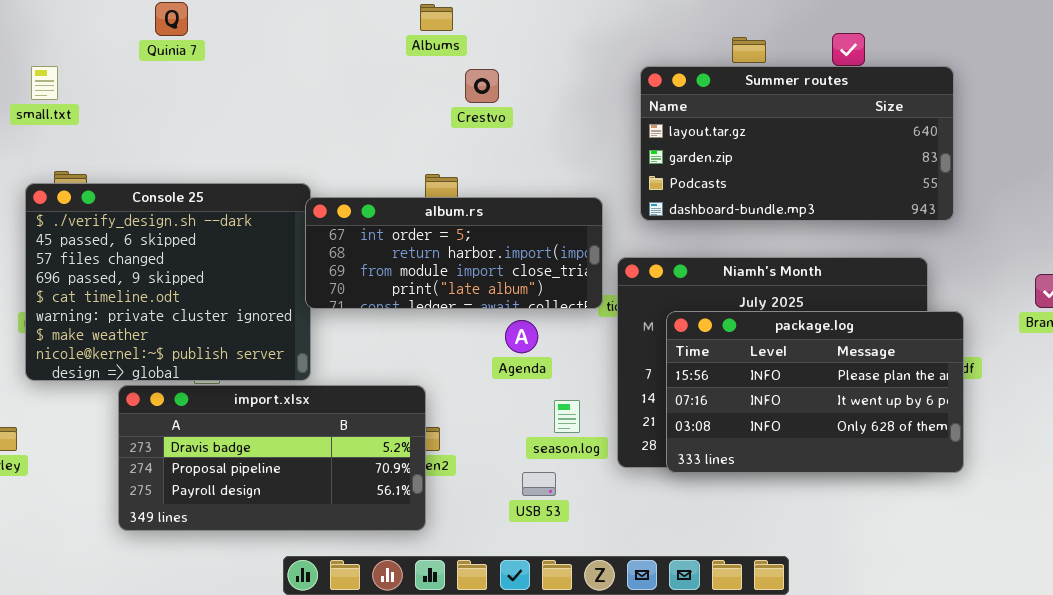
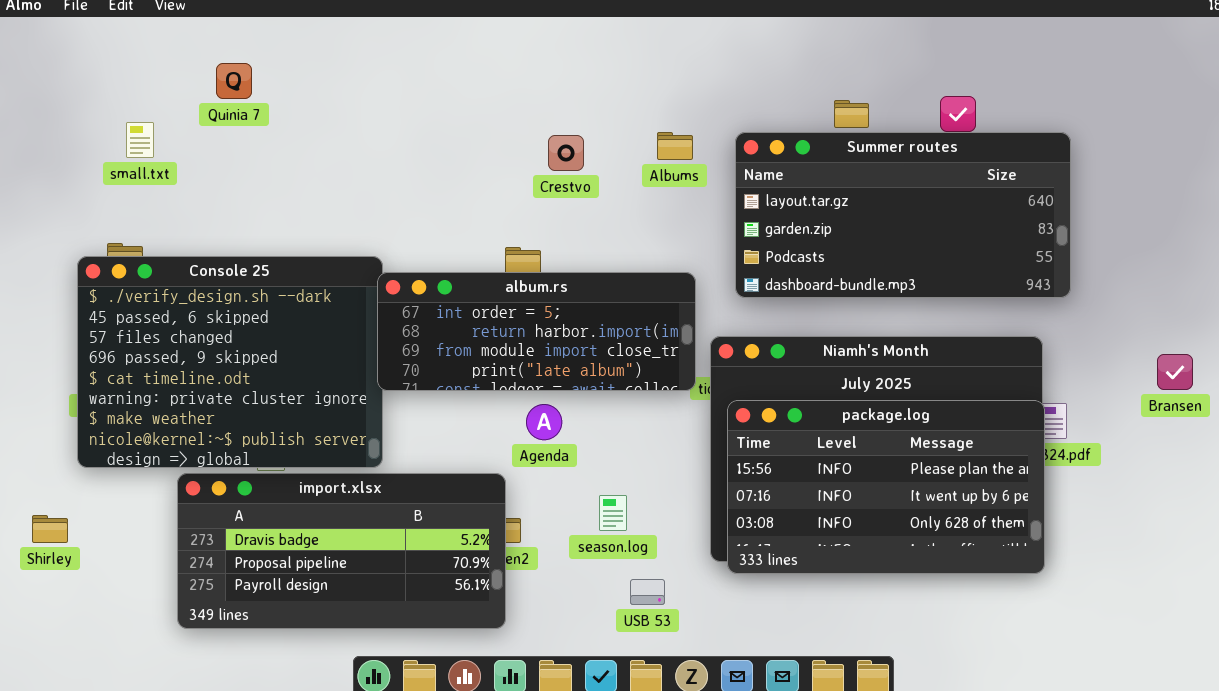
Albums: [420,4,453,31] -> [657,132,693,160], moved
small.txt: [31,66,58,100] -> [126,122,154,158], moved
package.log: [666,311,964,473] -> [727,400,1045,574], moved
Agenda: [505,320,538,353] -> [526,404,562,440], moved
season.log: [554,400,580,433] -> [599,495,627,531], moved
USB 53: [522,472,556,496] -> [630,579,665,605], moved

